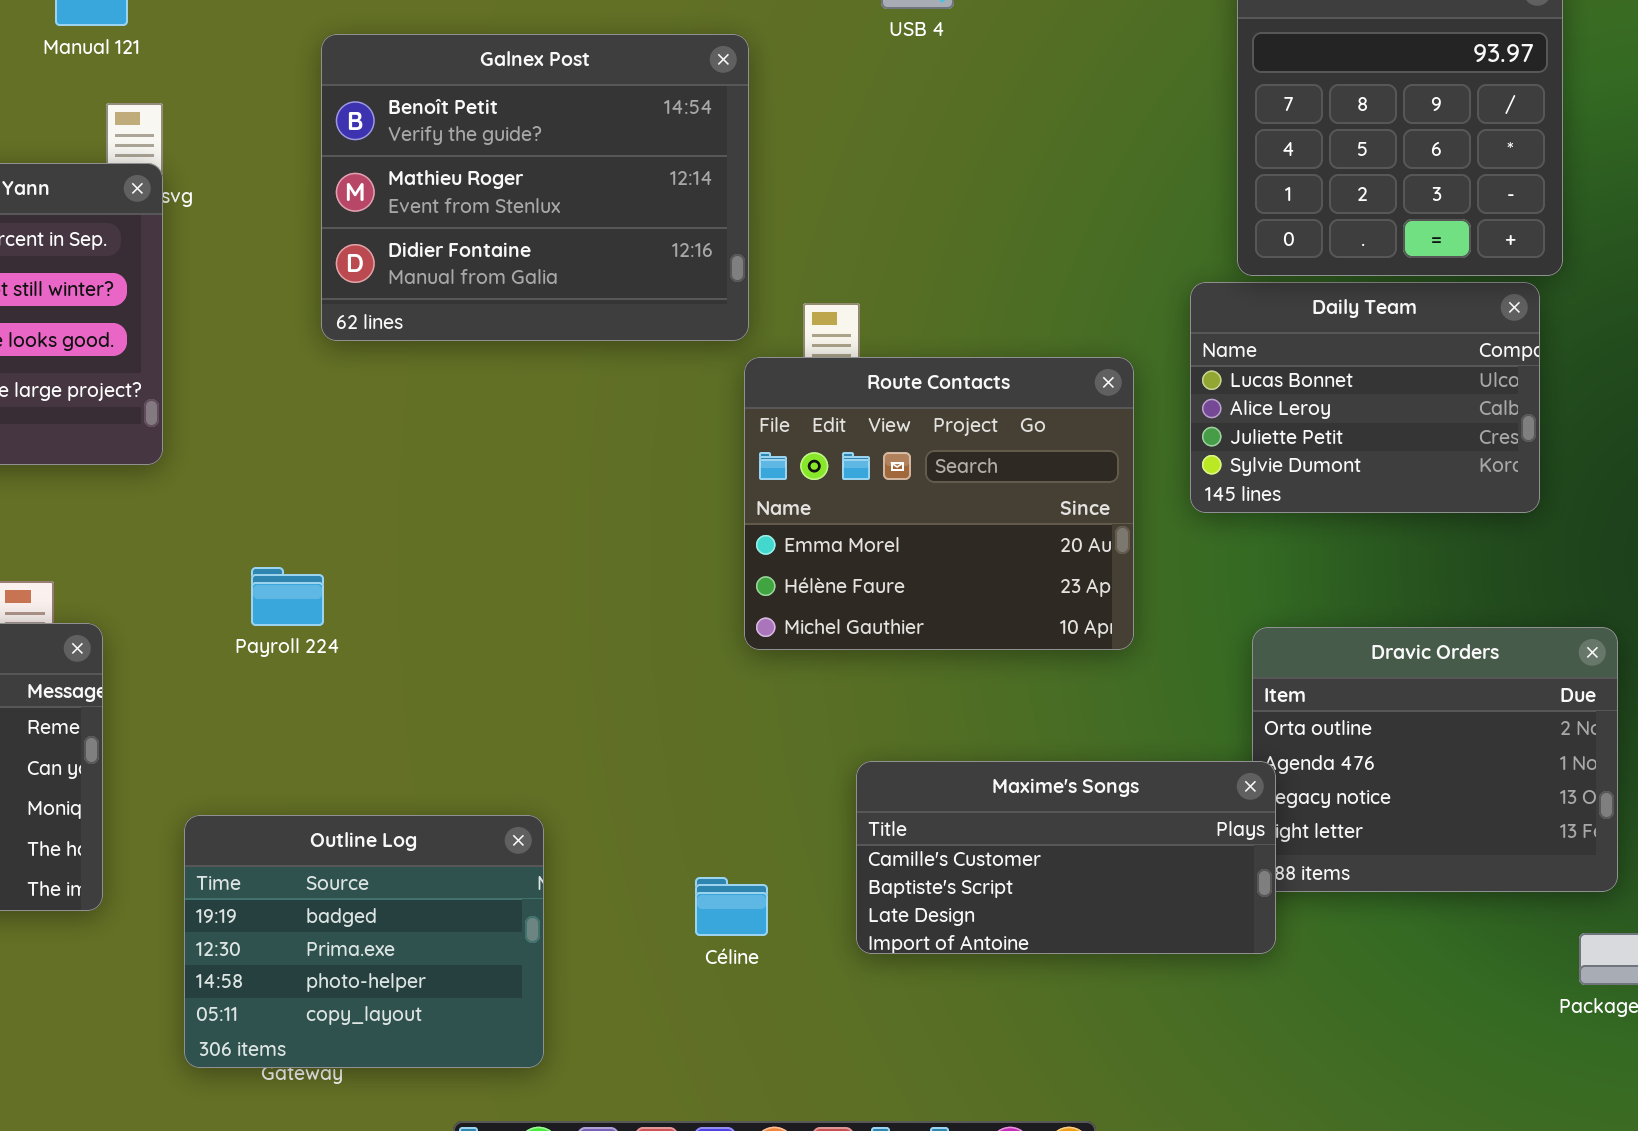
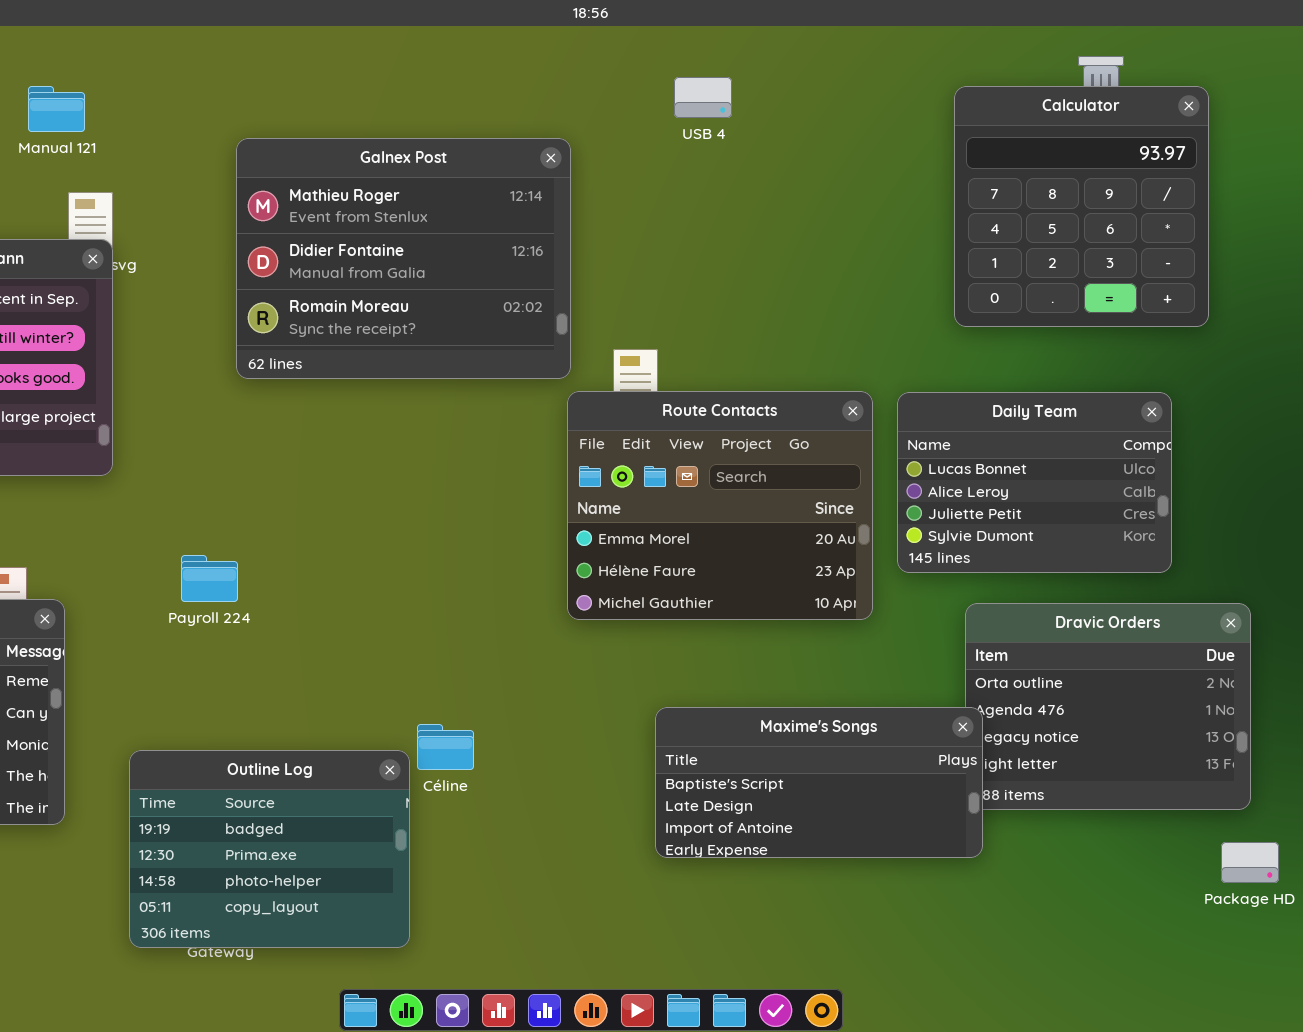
Galnex Post: [321,34,749,341] -> [236,138,571,379], scrolled down 1 row
Daily Team: [1190,282,1540,513] -> [897,392,1172,573], moved
Maxime's Songs: [856,761,1276,954] -> [655,707,983,858], scrolled down 1 row
Céline: [695,877,768,936] -> [417,724,474,770], moved

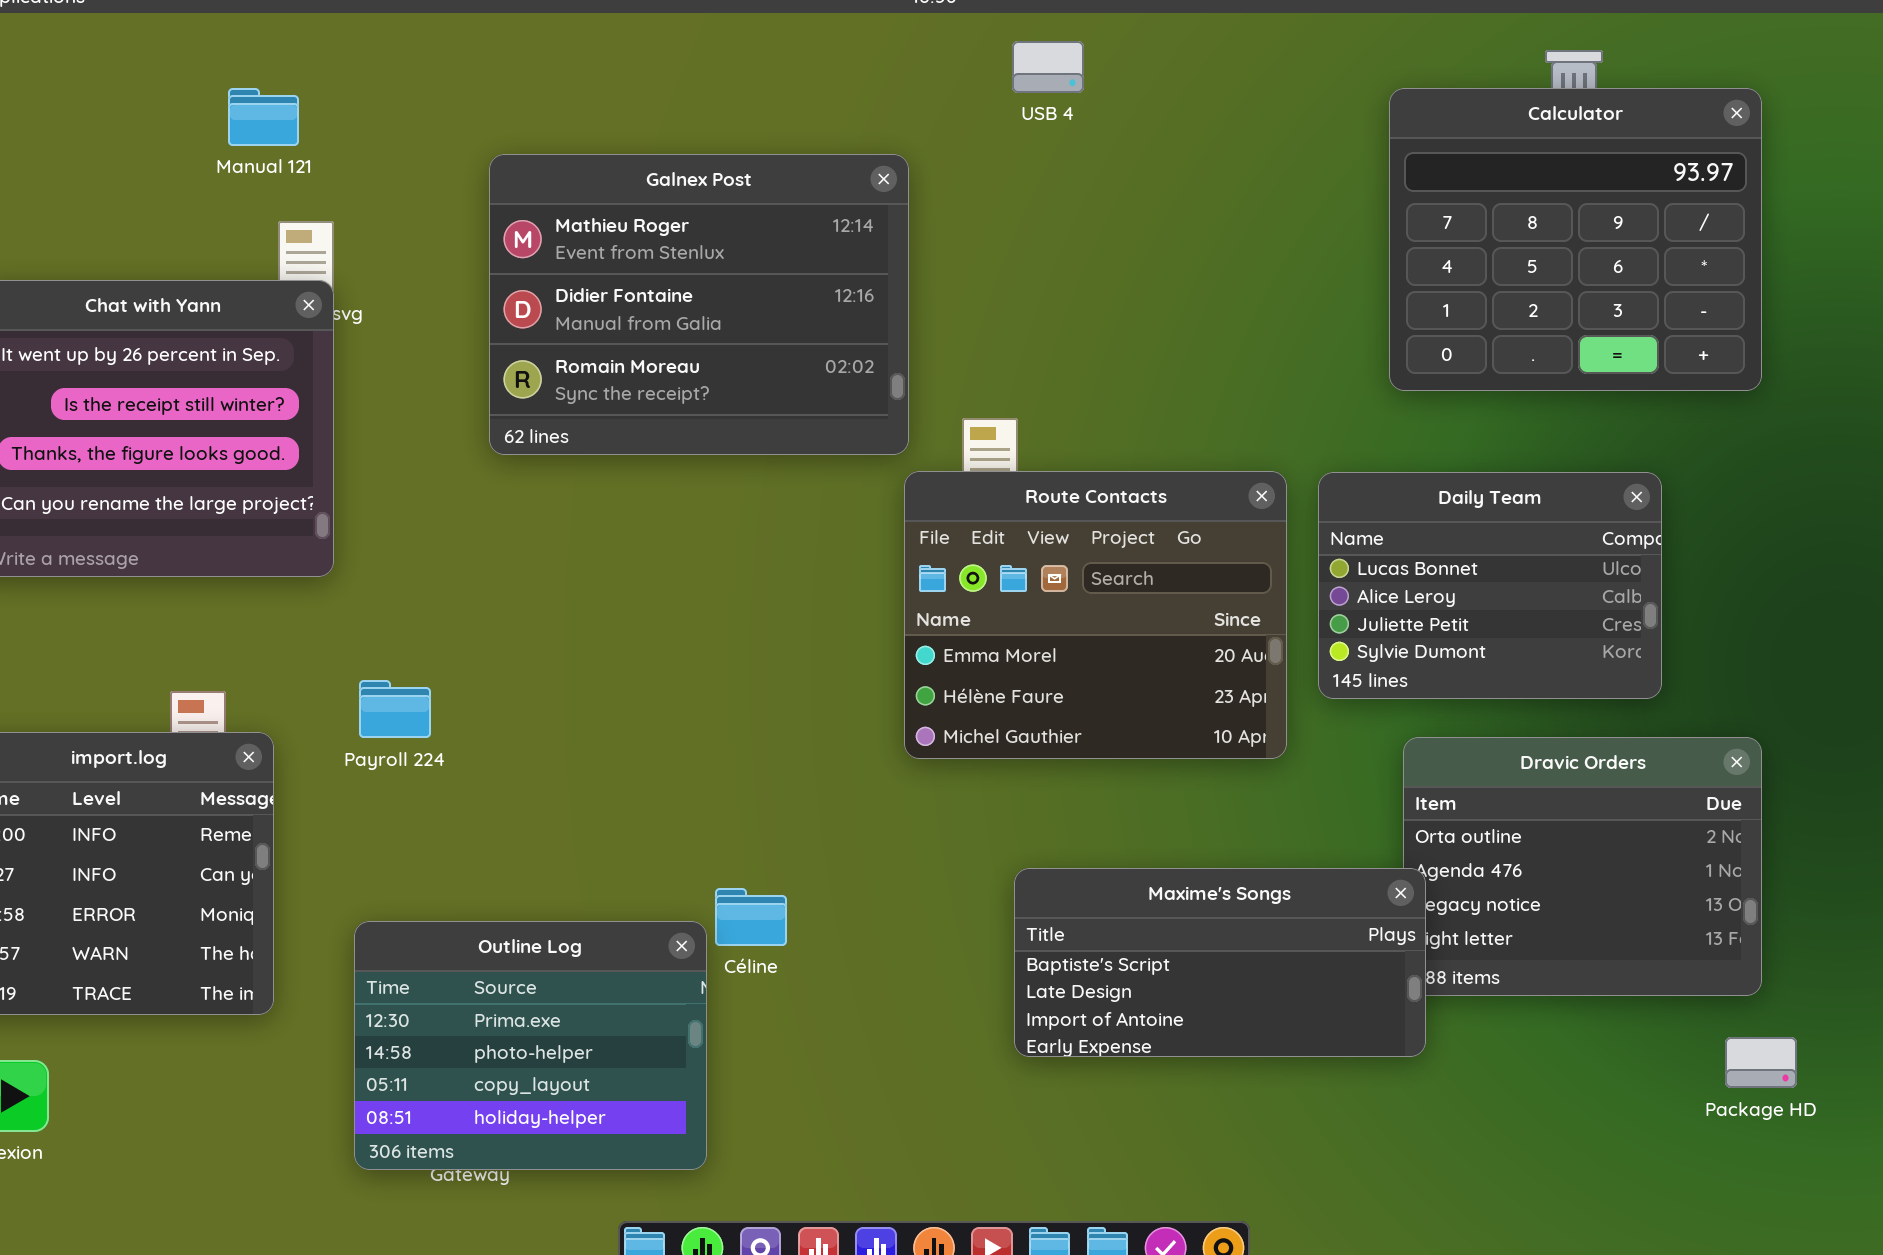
USB 4: [674,77,732,118] -> [1012,41,1084,93], moved
Calculator: [954,86,1209,327] -> [1389,88,1762,391], resized
Payroll 224: [181,555,238,602] -> [359,680,431,738], moved
Outline Log: [129,750,410,948] -> [354,921,707,1170], scrolled down 1 row

